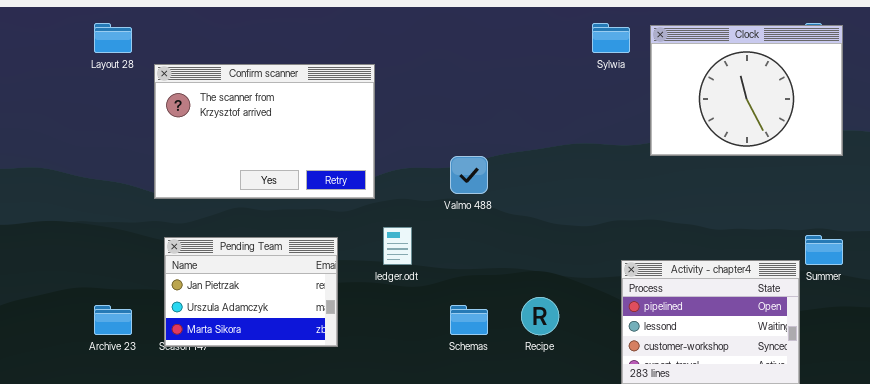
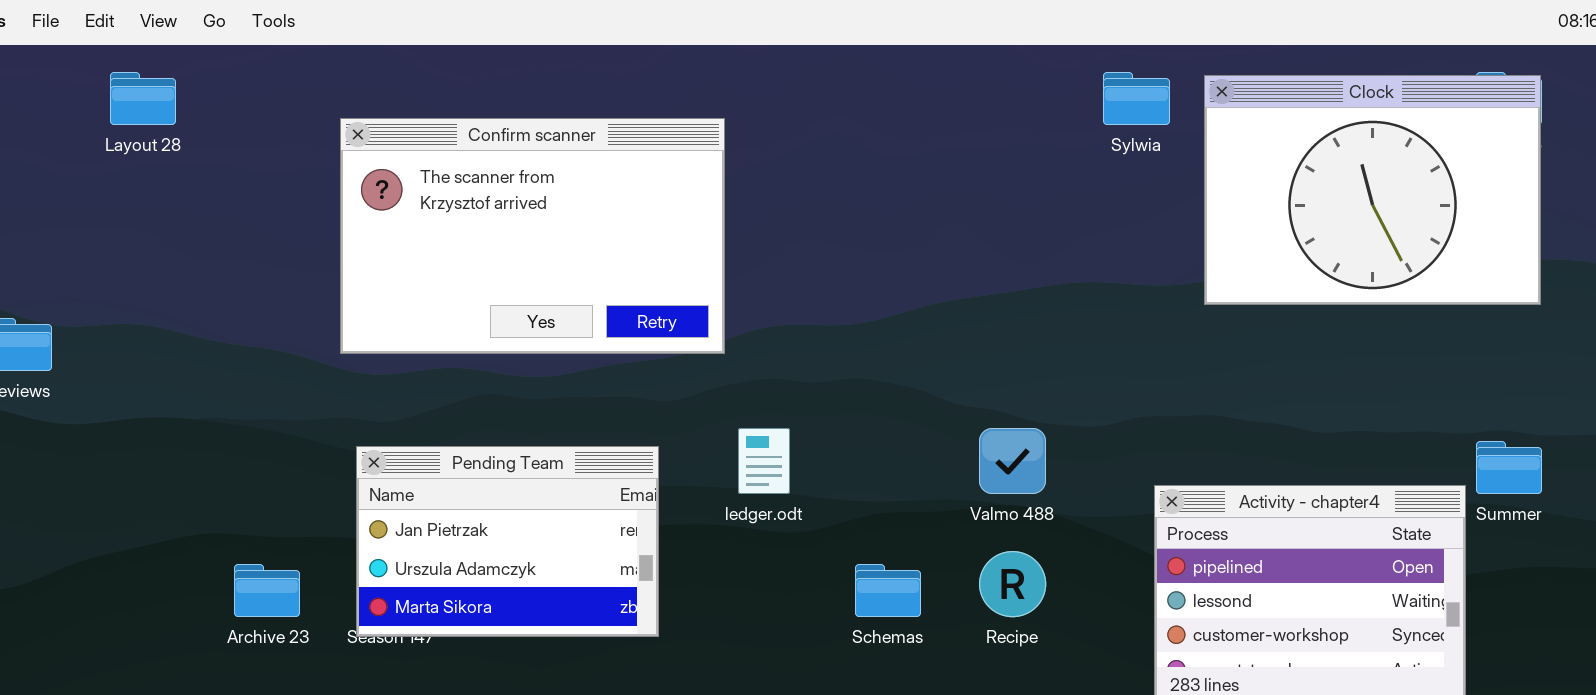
Layout 28: [94,23,132,53] -> [110,72,176,125], moved
Confirm scanner: [154,64,375,199] -> [340,118,725,354], moved
Valmo 488: [450,156,488,194] -> [979,428,1046,494], moved

